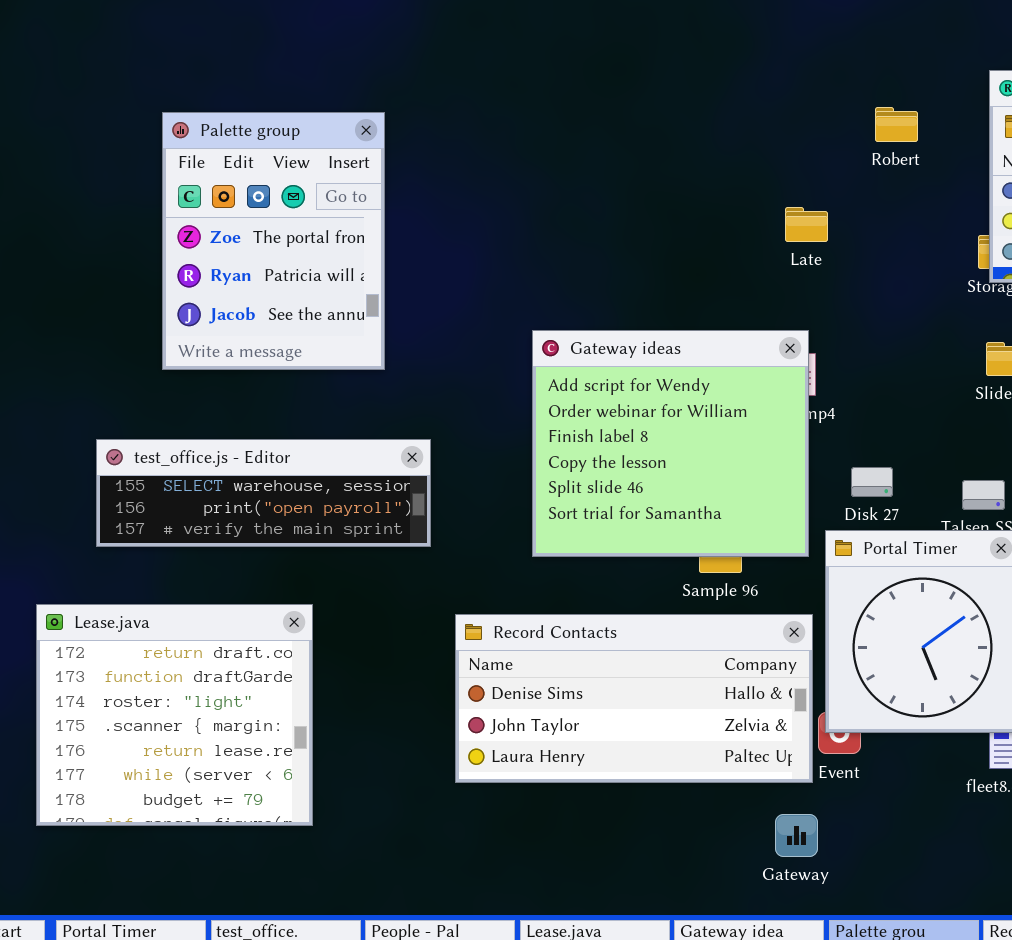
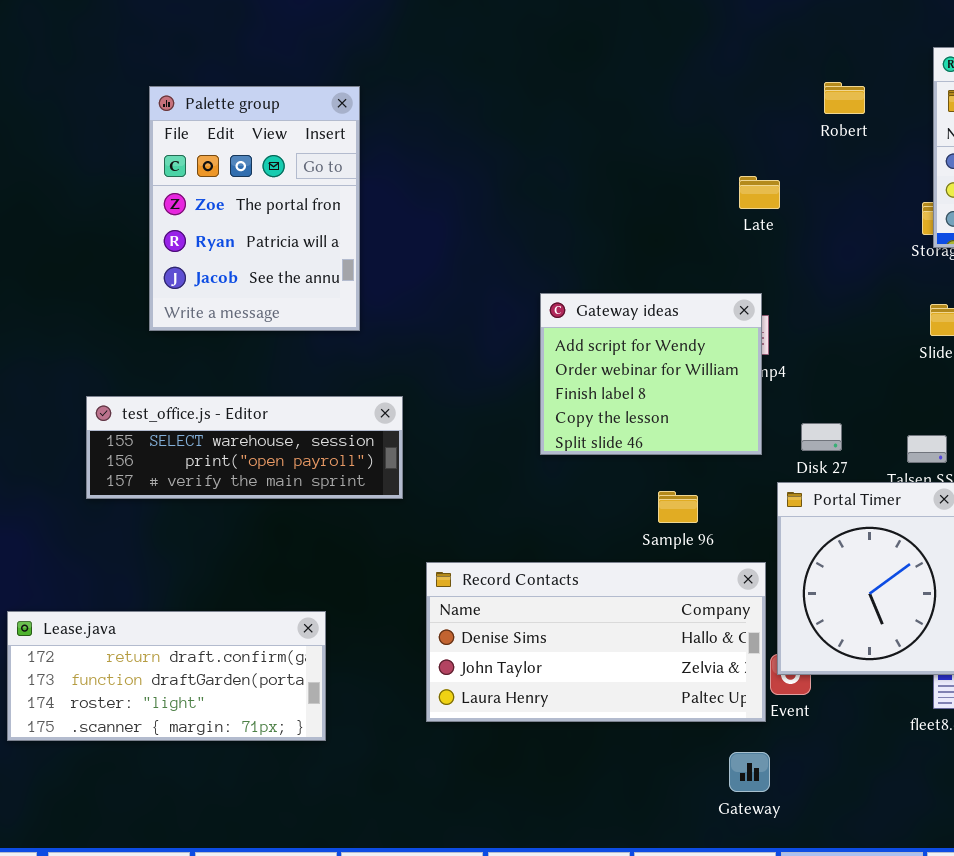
Gateway ideas: [532,330,809,557] -> [540,293,762,455], resized
Lease.java: [36,604,313,826] -> [7,611,326,741], moved, resized

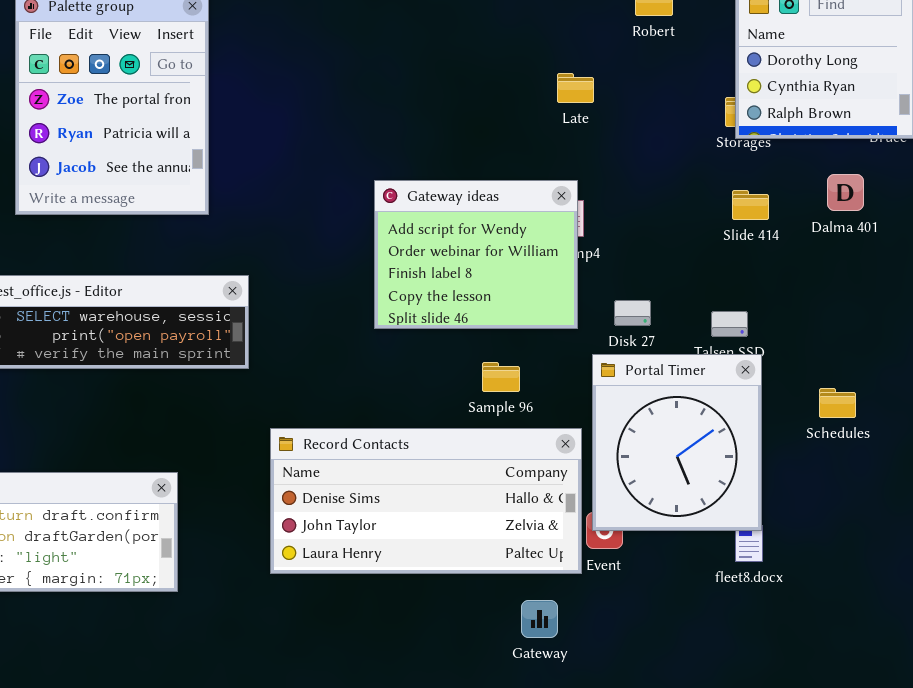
Gateway: [729,752,770,792] -> [521,600,558,638], moved

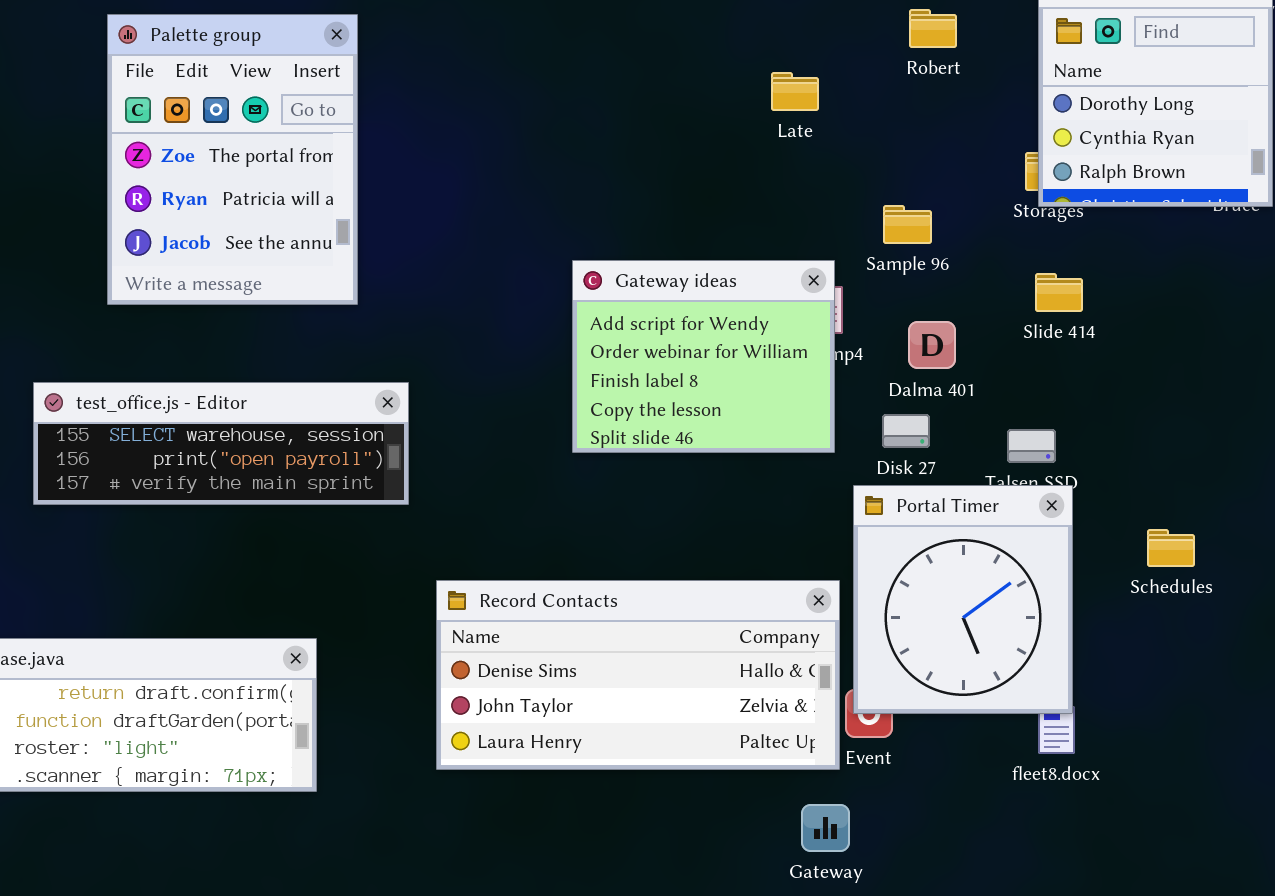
Late: [557,73,594,103] -> [771,72,819,111], moved
Dalma 401: [827,174,864,211] -> [908,321,956,369], moved
Sample 96: [482,362,520,392] -> [883,205,932,244], moved
Gateway: [521,600,558,638] -> [801,804,850,852], moved

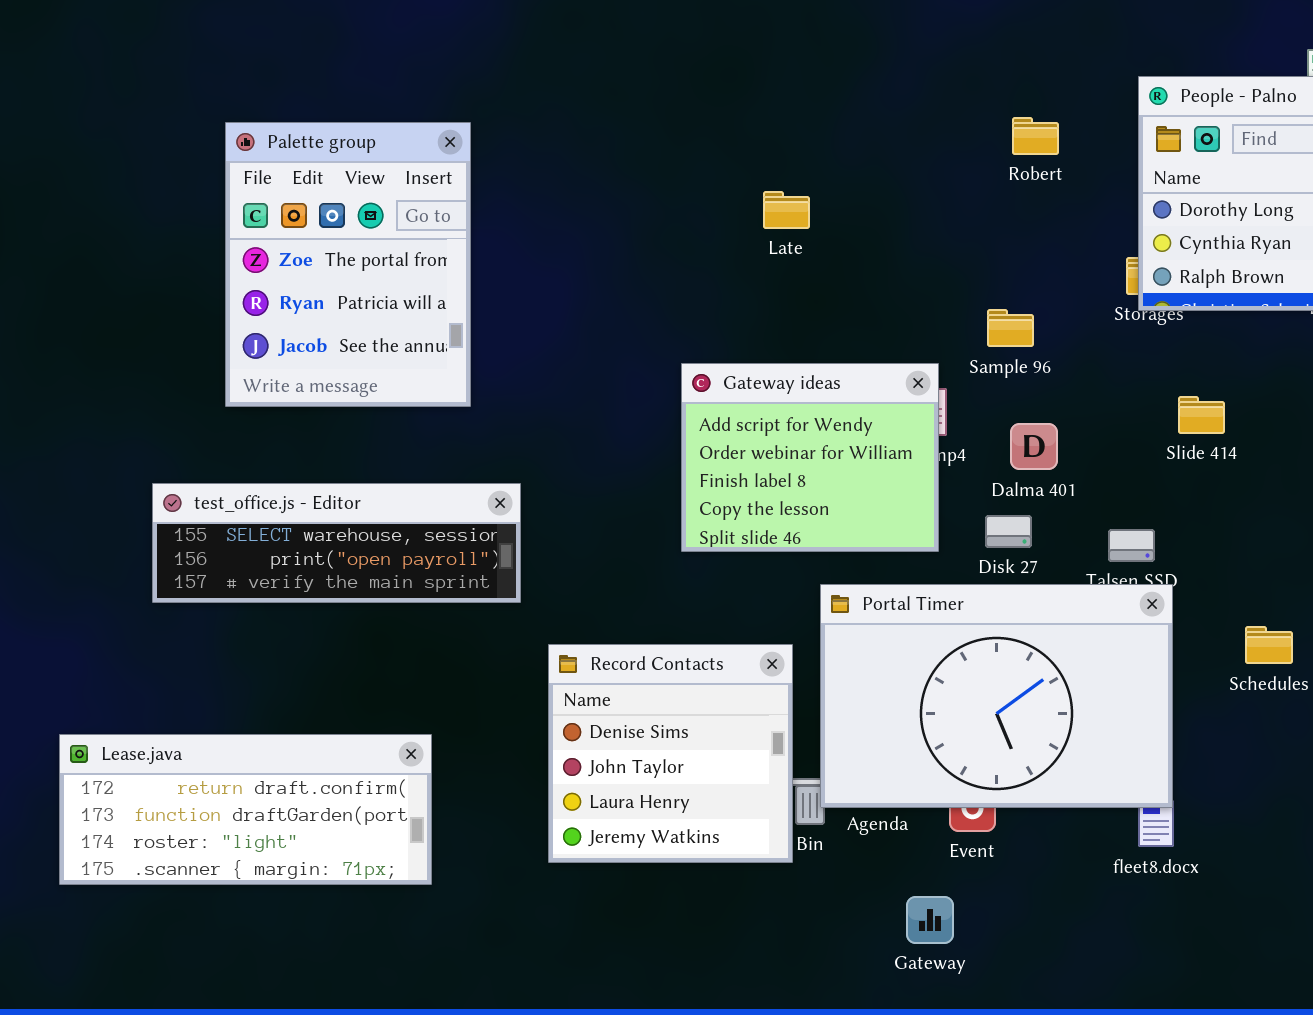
Late: [771,72,819,111] -> [763,191,810,229], moved
Slide 414: [1035,273,1083,312] -> [1178,396,1225,434], moved
Portal Timer: [853,485,1073,714] -> [820,584,1173,808], resized
Record Contacts: [436,580,840,770] -> [548,644,793,863], resized

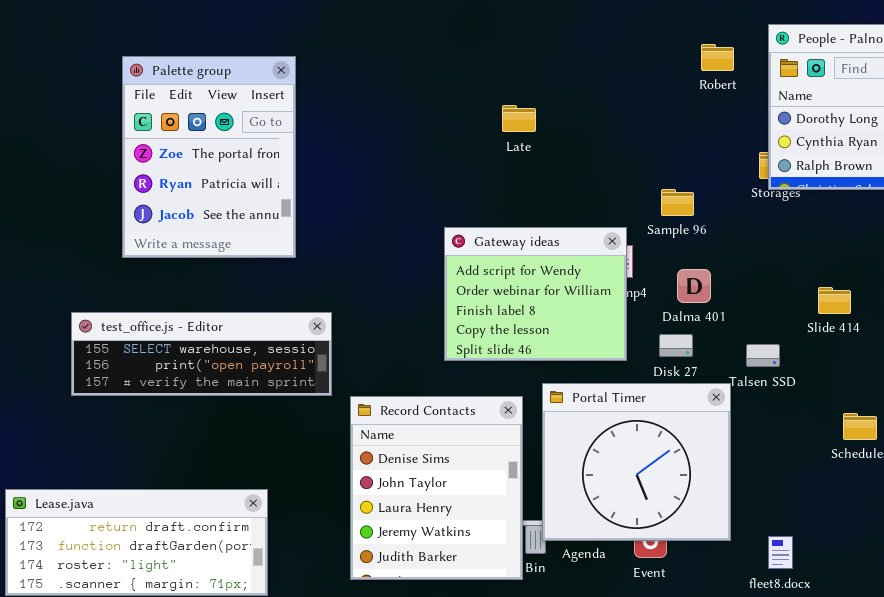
Robert: [1012,117,1059,155] -> [701,44,734,71], moved
Slide 414: [1178,396,1225,434] -> [818,287,851,314], moved
Portal Timer: [820,584,1173,808] -> [542,383,731,541], resized
Record Contacts: [548,644,793,863] -> [350,396,523,580], resized

